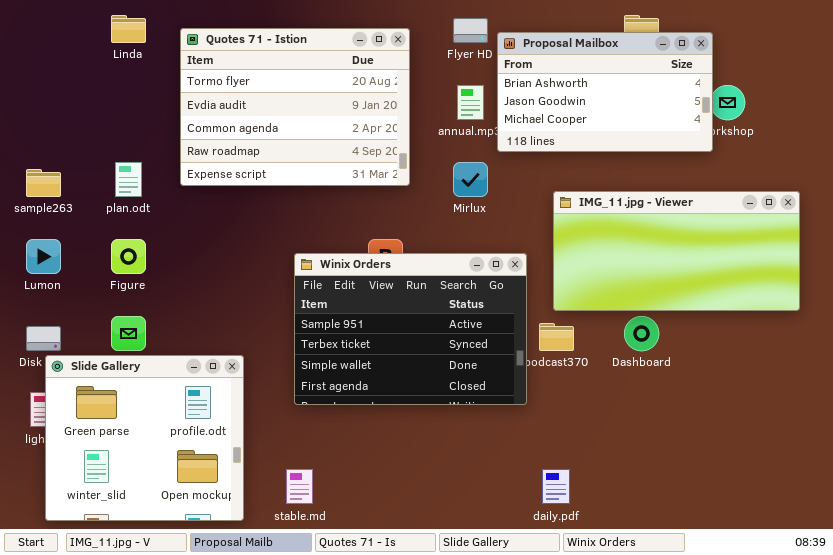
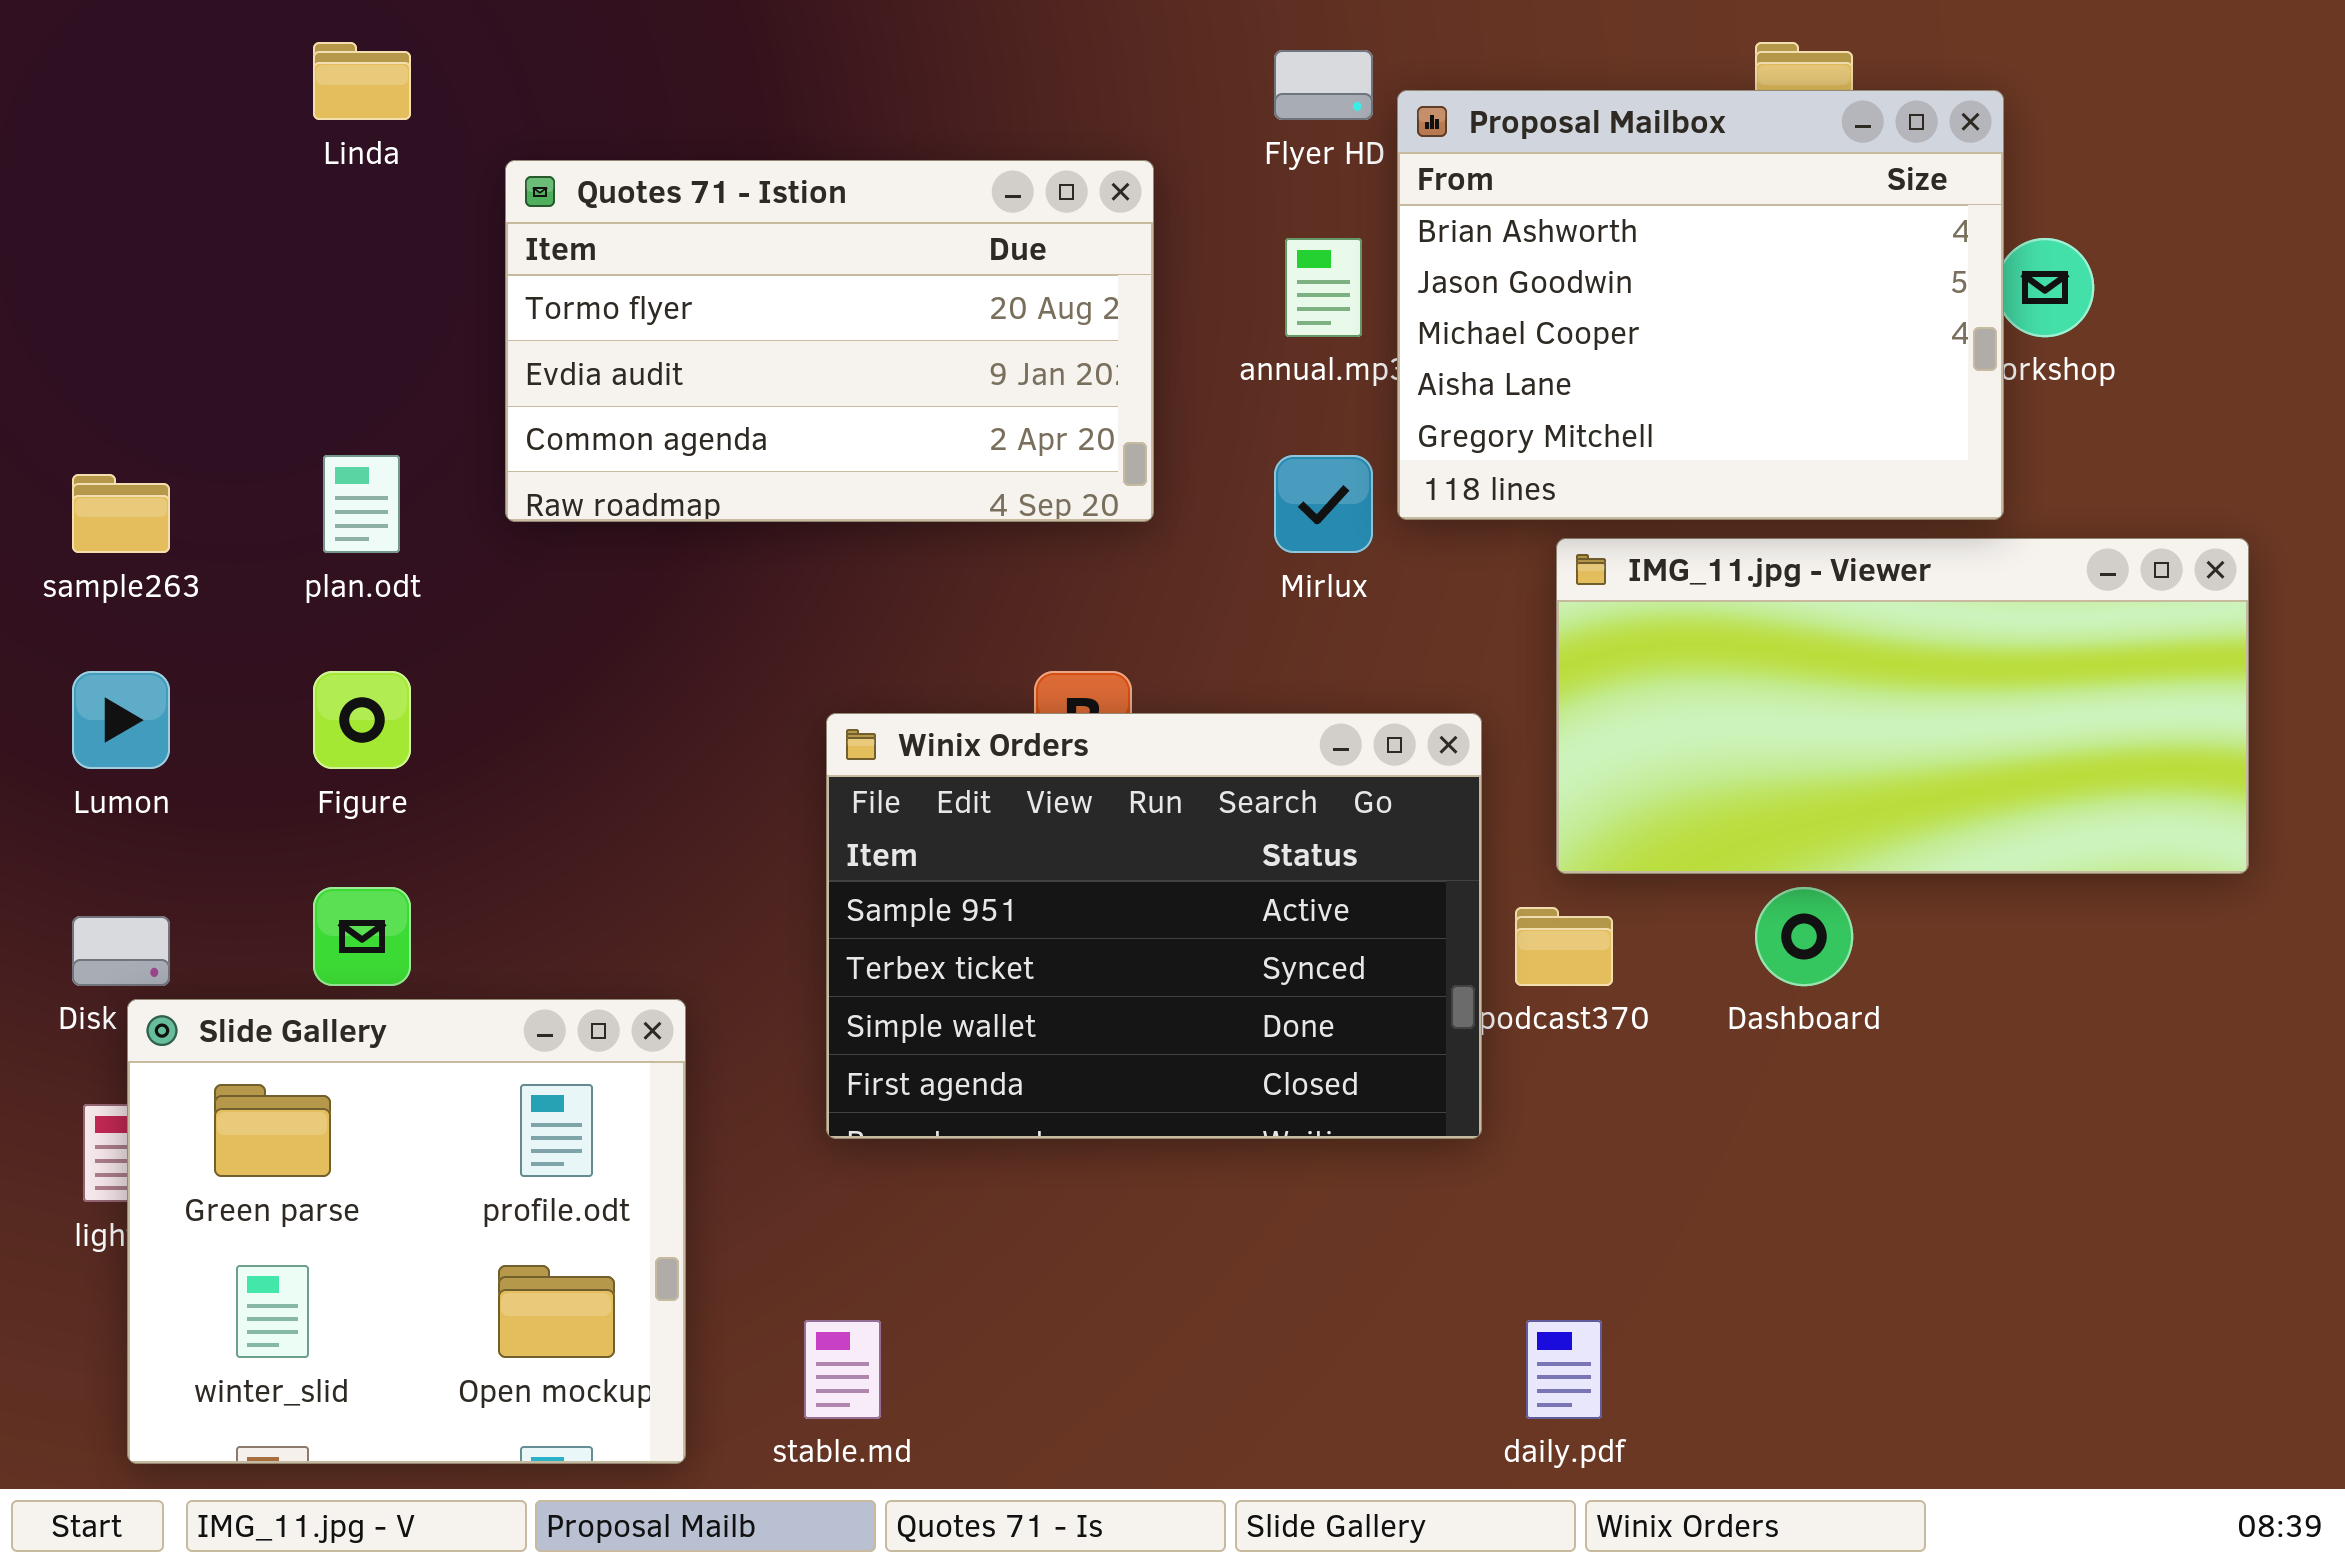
Quotes 71 - Istion: [180,28,410,186] -> [505,160,1154,522], resized
Proposal Mailbox: [497,32,713,152] -> [1397,90,2004,520], resized

